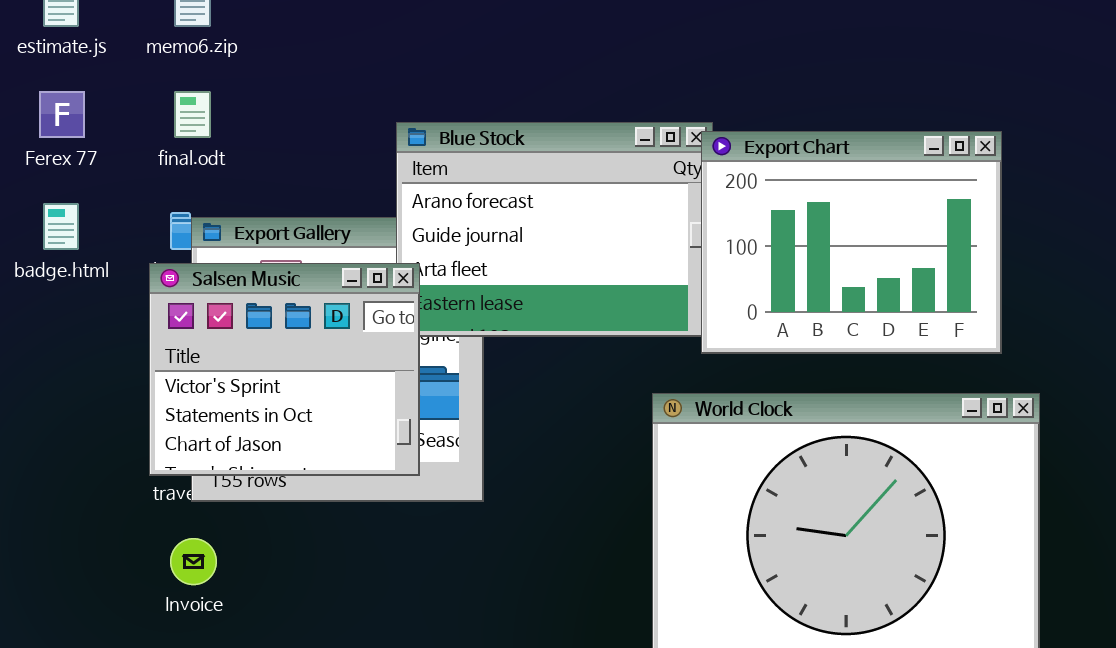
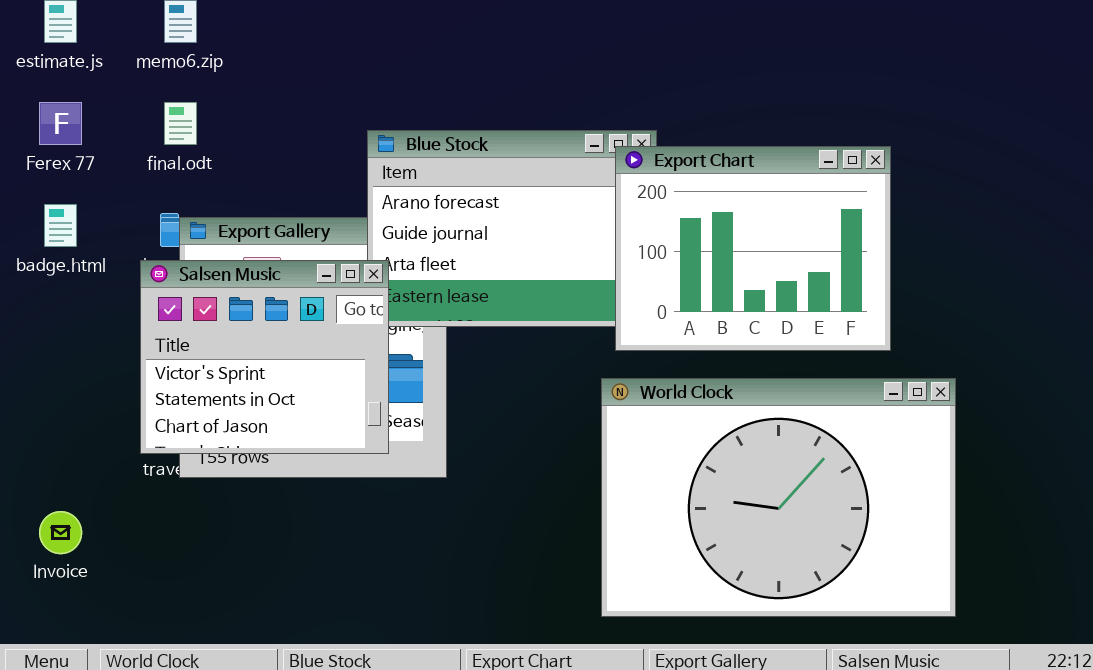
Export Chart: [701,131,1002,354] -> [615,146,891,351], moved
Invoice: [170,538,217,585] -> [39,511,82,554], moved

